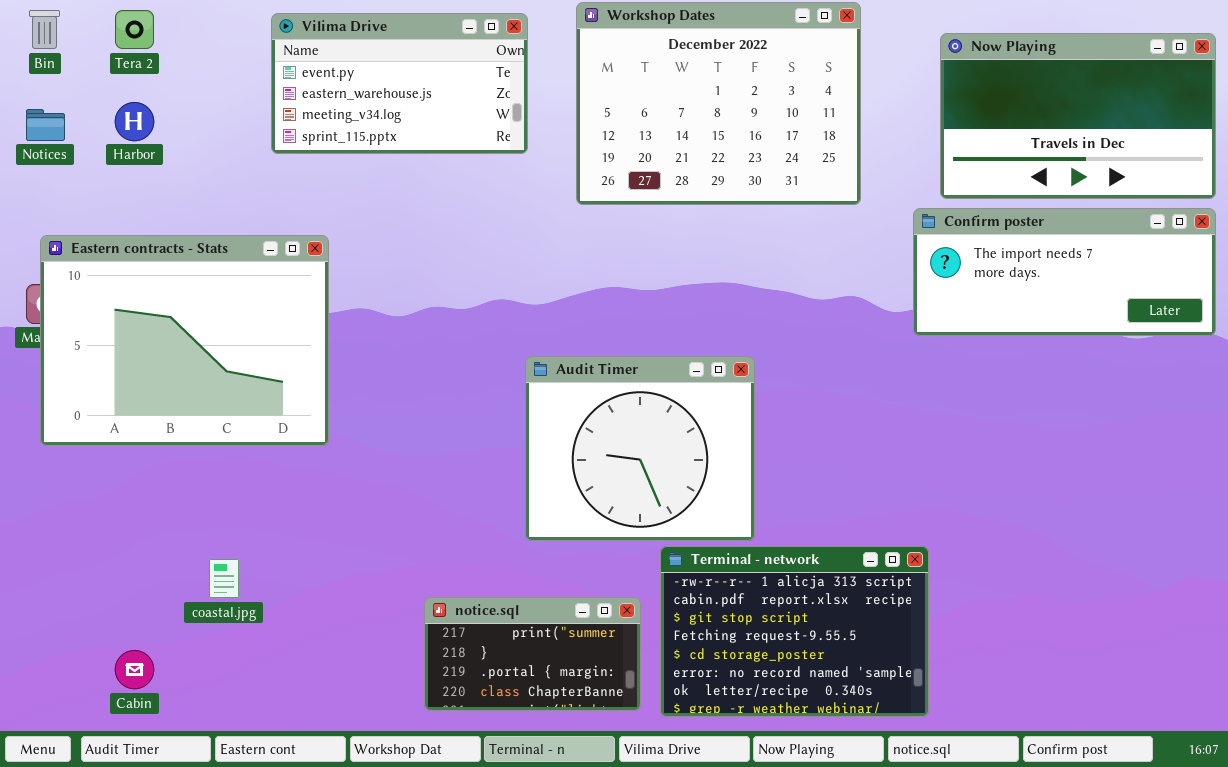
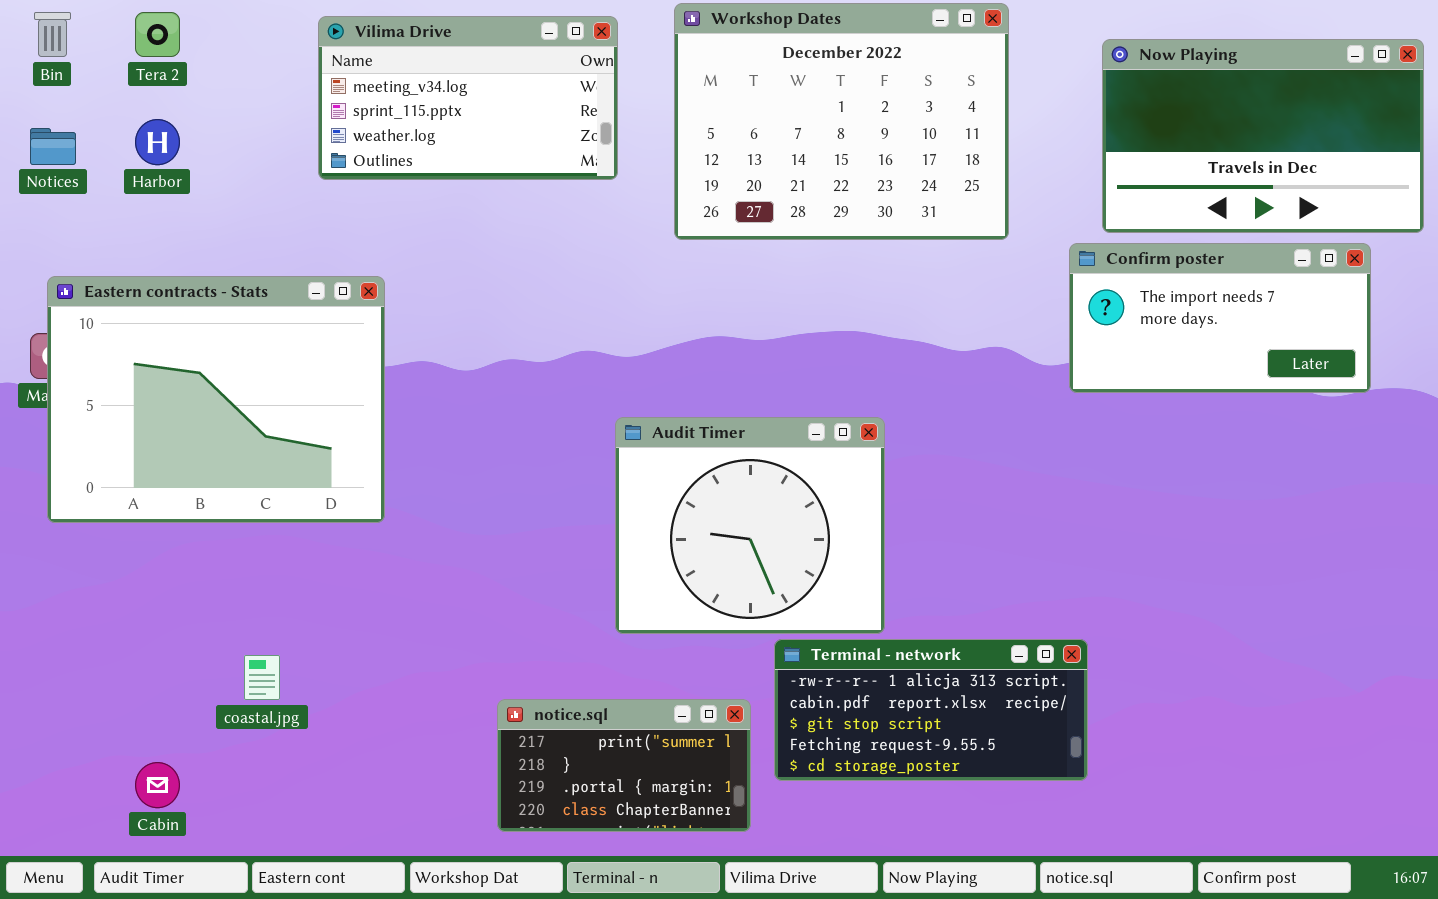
Vilima Drive: [271,13,528,154] -> [318,16,618,180], scrolled down 2 rows
Confirm poster: [913,208,1216,336] -> [1069,243,1371,393], resized
Terminal - network: [660,546,929,717] -> [774,639,1088,781], resized

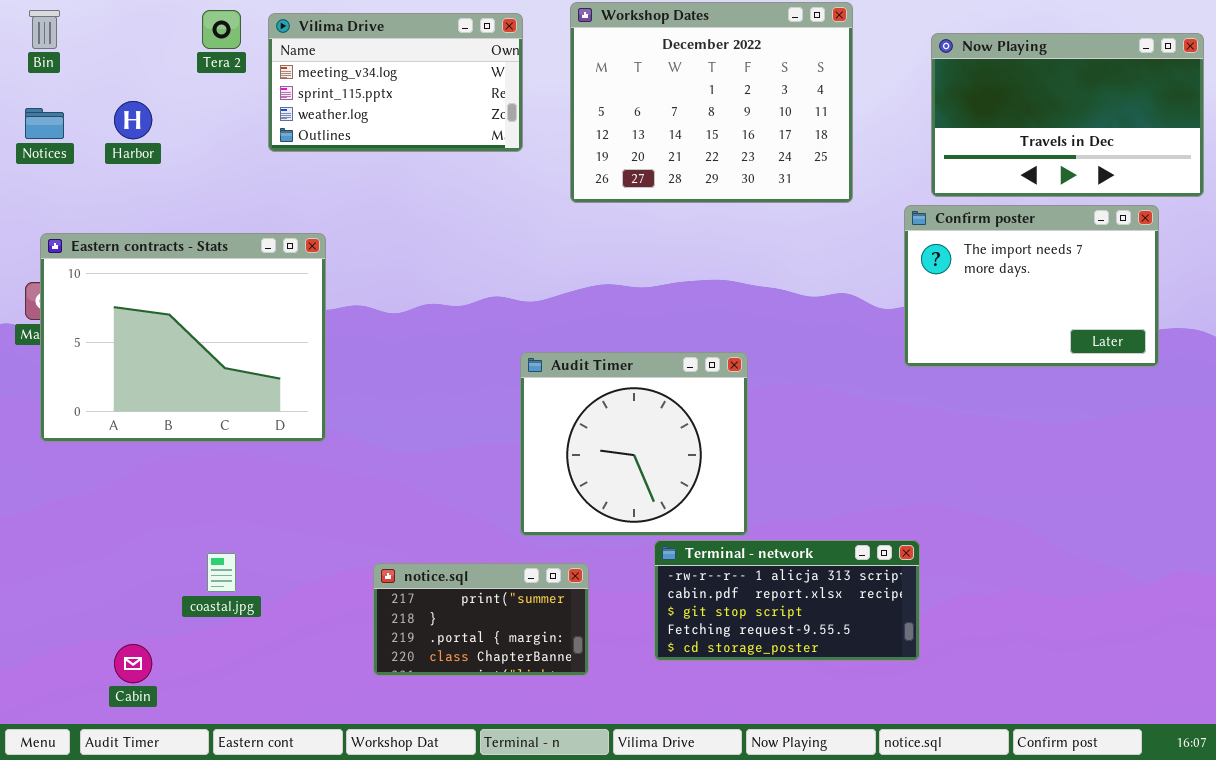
Tera 2: [135,12,180,57] -> [202,10,241,49], moved
Confirm poster: [1069,243,1371,393] -> [904,205,1159,367], resized
notice.sql: [497,699,751,832] -> [373,563,589,676], moved

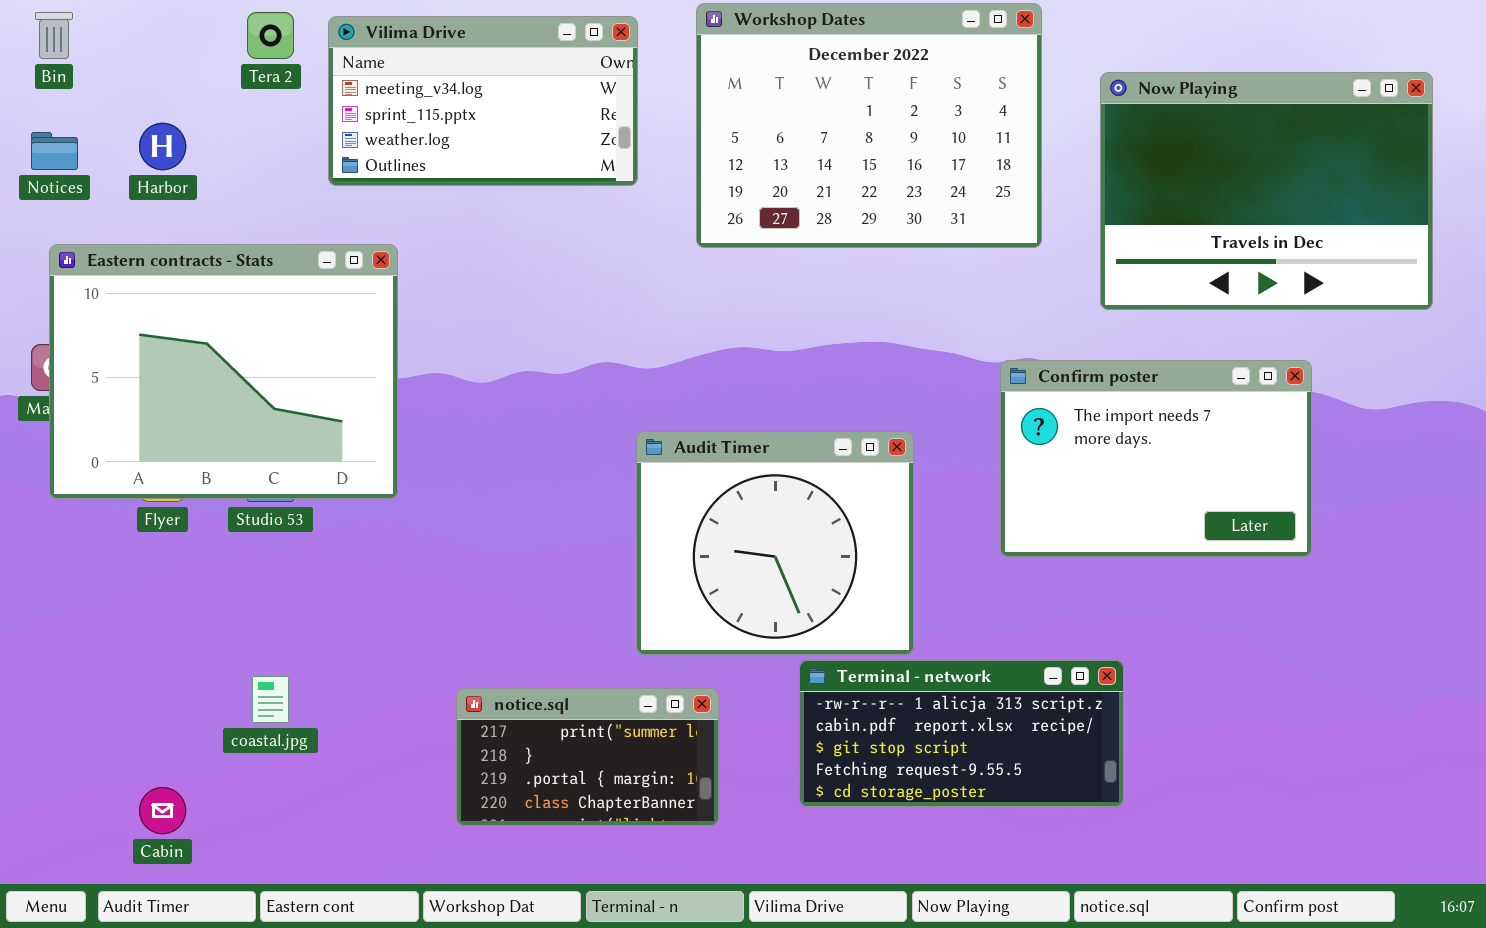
Now Playing: [931,33,1204,197] -> [1100,72,1433,310], moved, resized
Confirm poster: [904,205,1159,367] -> [1000,360,1312,557], moved
Eastern contracts - Stats: [40,233,326,442] -> [49,244,398,499], moved

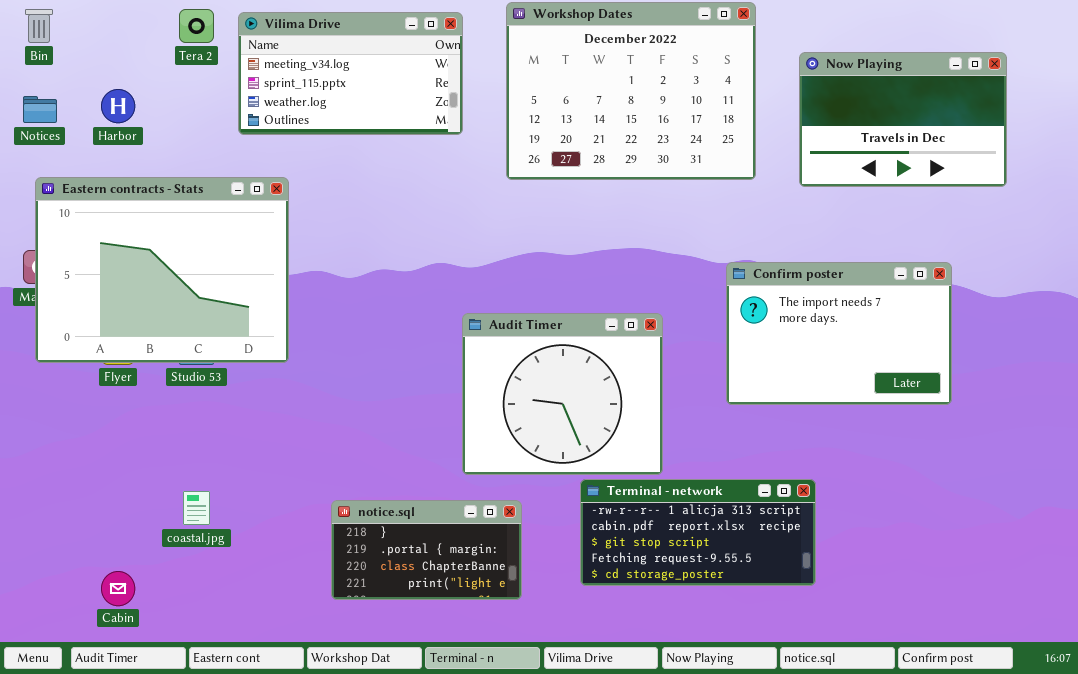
Now Playing: [1100,72,1433,310] -> [799,52,1007,187], resized
notice.sql: [456,688,719,826] -> [331,500,522,600], scrolled down 1 row

